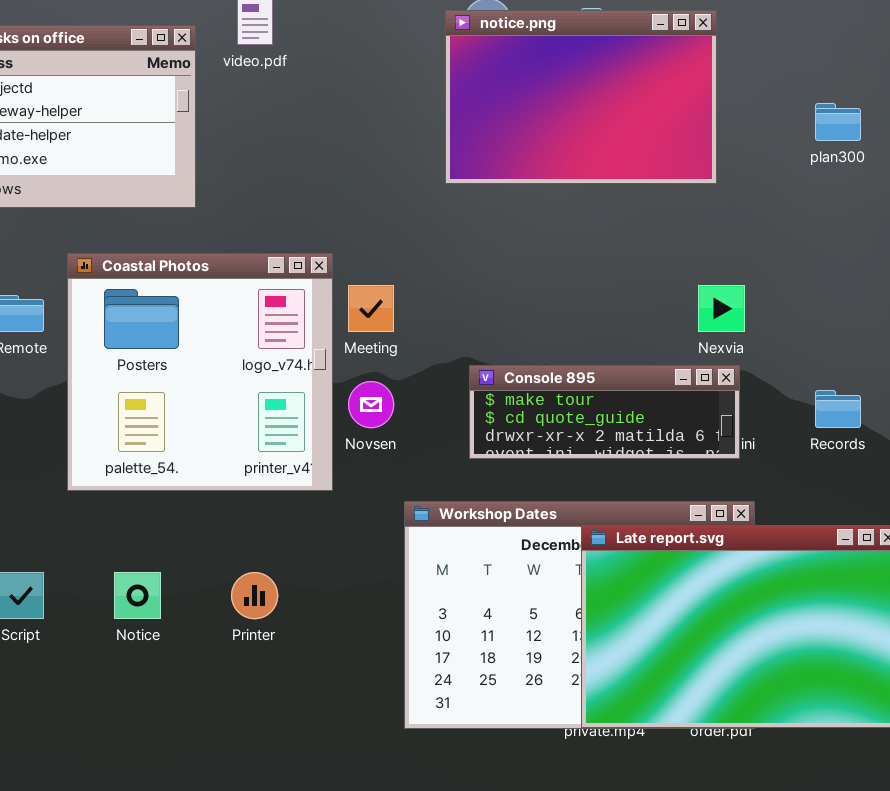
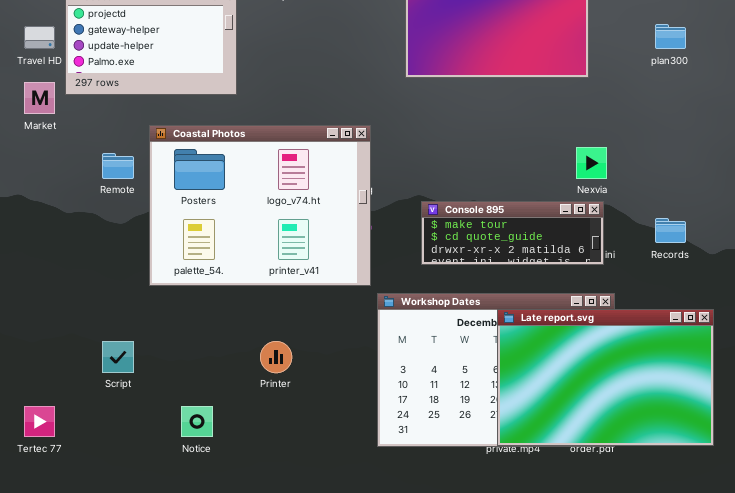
Coastal Photos: [67,253,333,491] -> [149,125,371,286], resized
Notice: [114,572,161,619] -> [181,406,213,437], moved

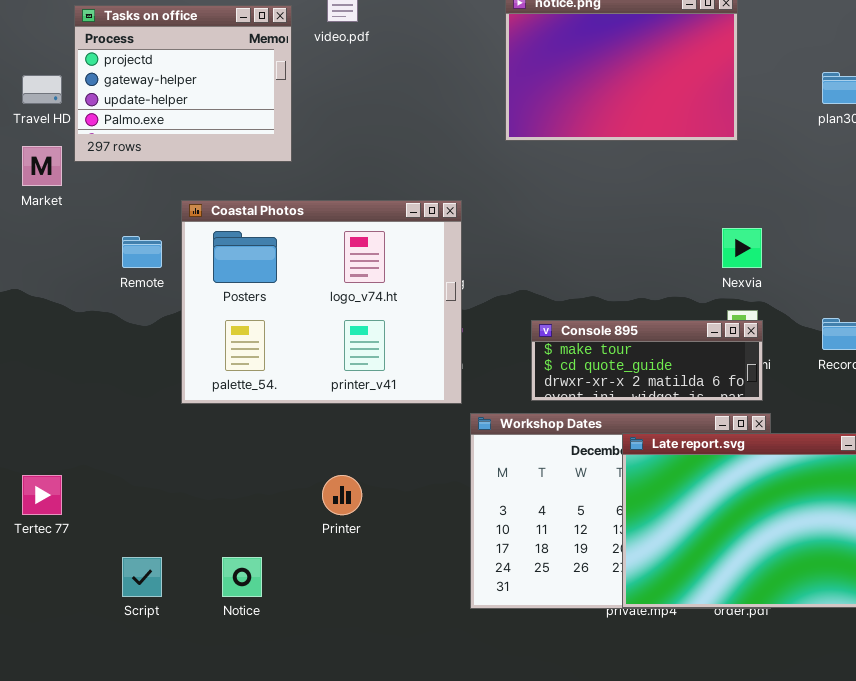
Console 895: [421,201,604,265] -> [531,320,763,401], moved
Script: [102,341,134,373] -> [122,557,162,597], moved
Tertec 77: [24,406,55,437] -> [22,475,62,515], moved

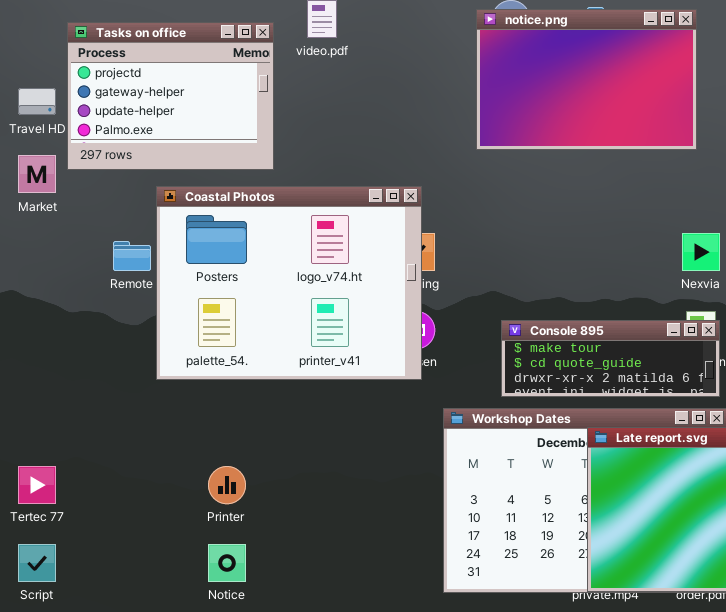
Coastal Photos: [181,200,462,404] -> [156,186,422,380], moved
Printer: [322,475,362,515] -> [208,466,246,504], moved
Script: [122,557,162,597] -> [18,544,56,582], moved

